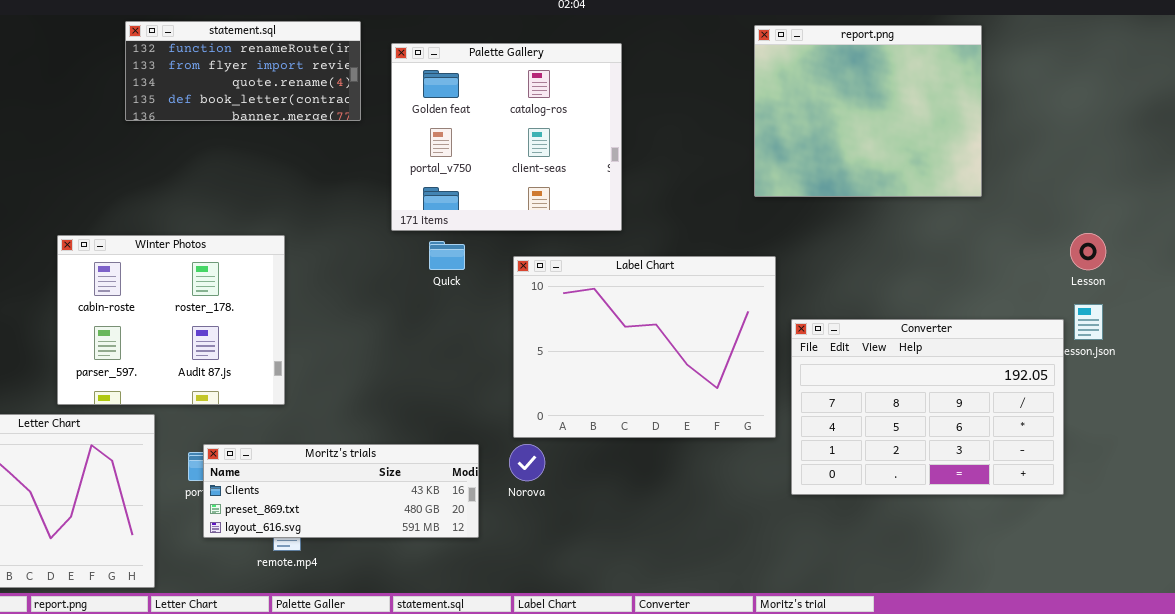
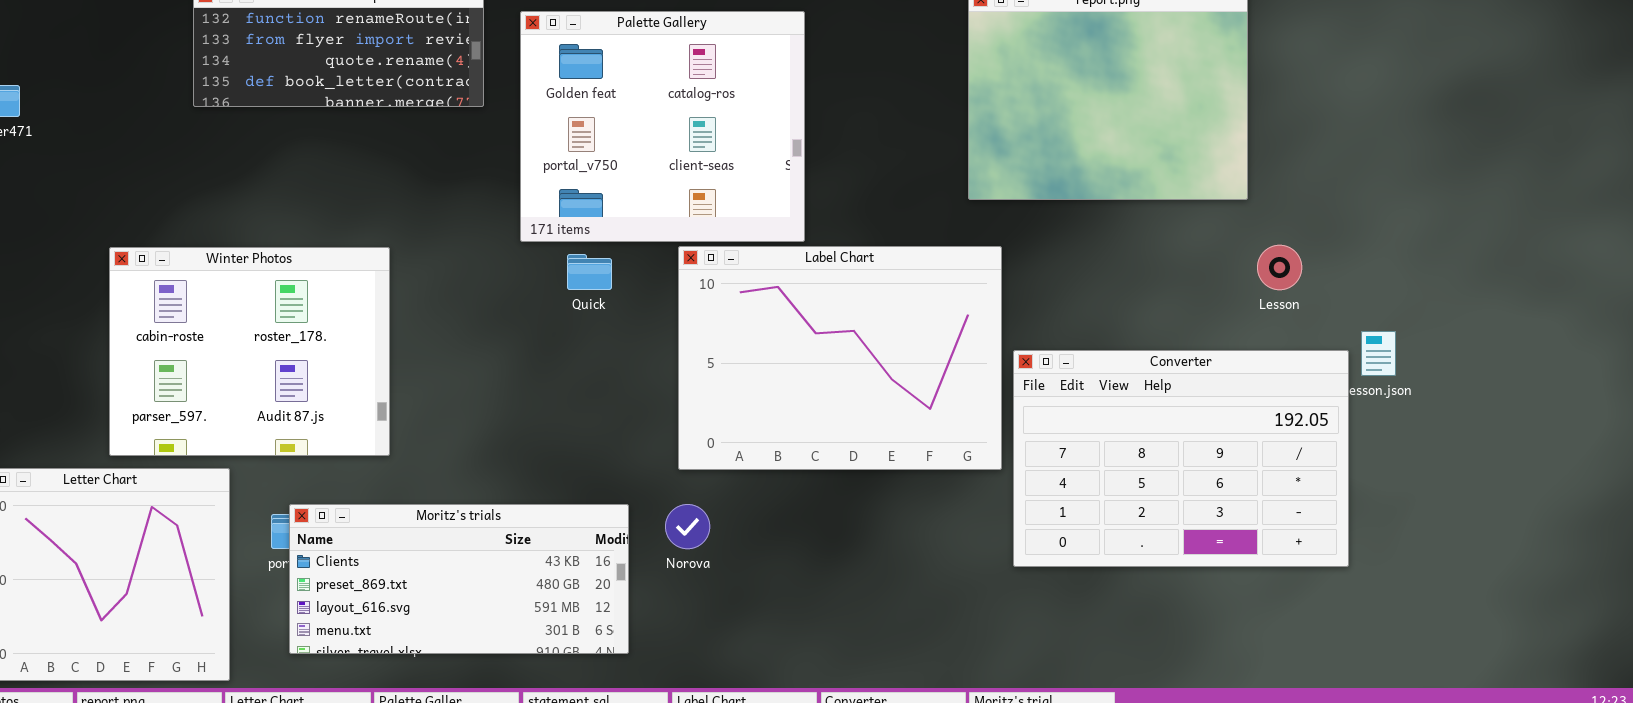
Lesson: [1070,233,1106,270] -> [1257,245,1302,290], moved
Label Chart: [513,256,776,438] -> [678,246,1002,470], moved
Moritz's trials: [203,444,479,538] -> [289,504,629,654], resized

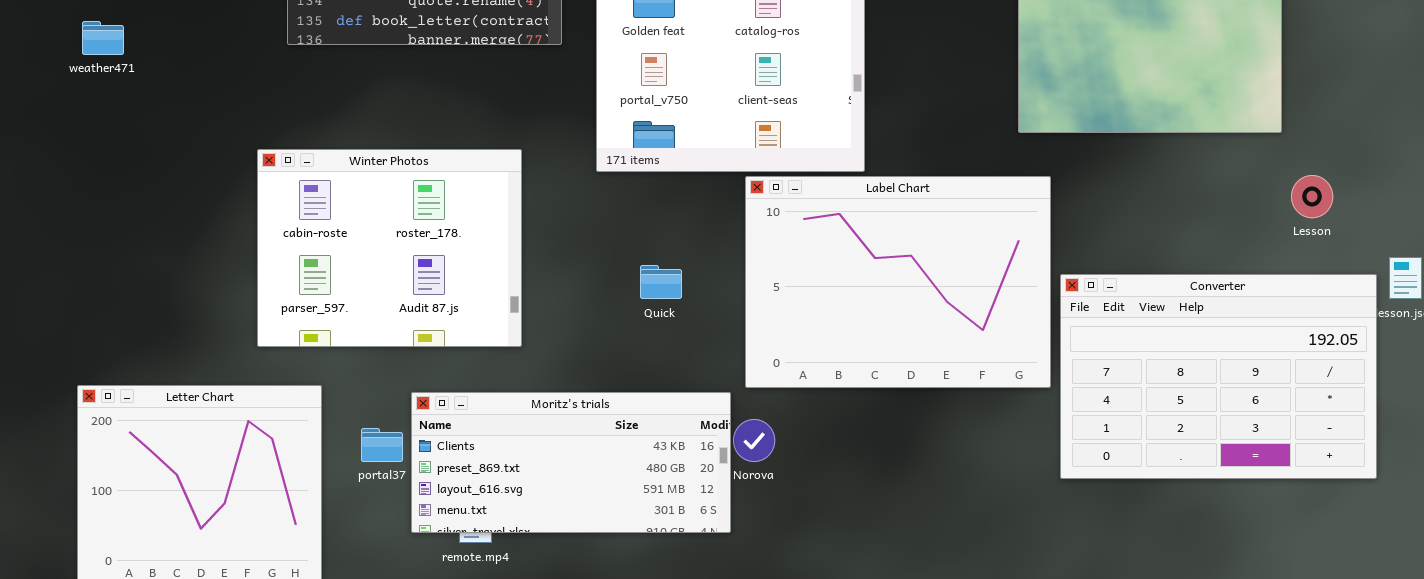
Winter Photos: [109,247,390,456] -> [257,149,522,347], moved
Quick: [567,254,612,290] -> [640,265,682,299], moved
Moritz's trials: [289,504,629,654] -> [411,392,731,533], moved

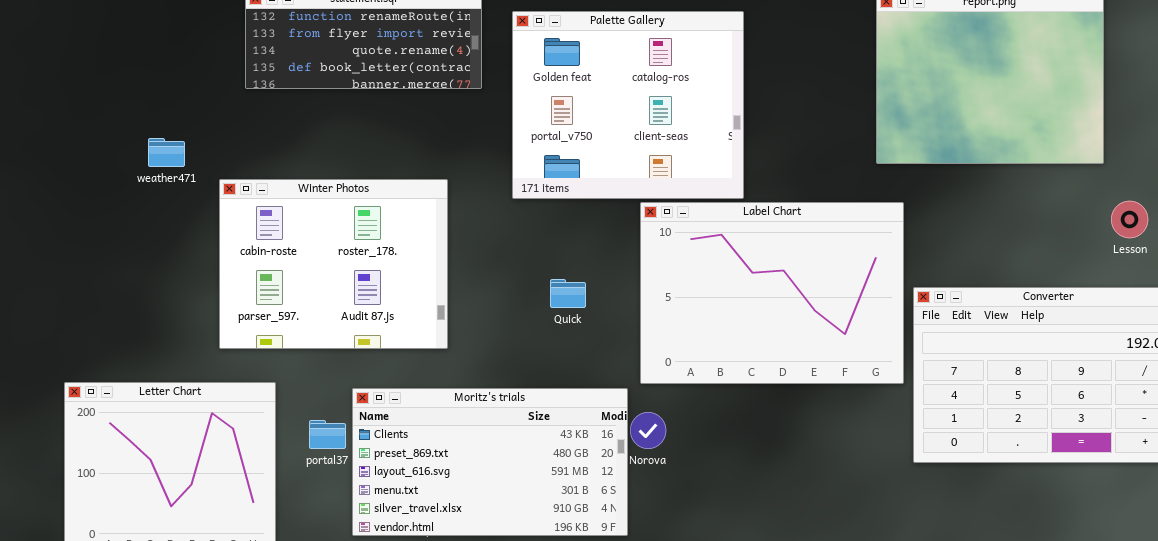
weather471: [82,21,124,55] -> [148,138,185,167], moved
Moritz's trials: [411,392,731,533] -> [352,388,628,536], resized

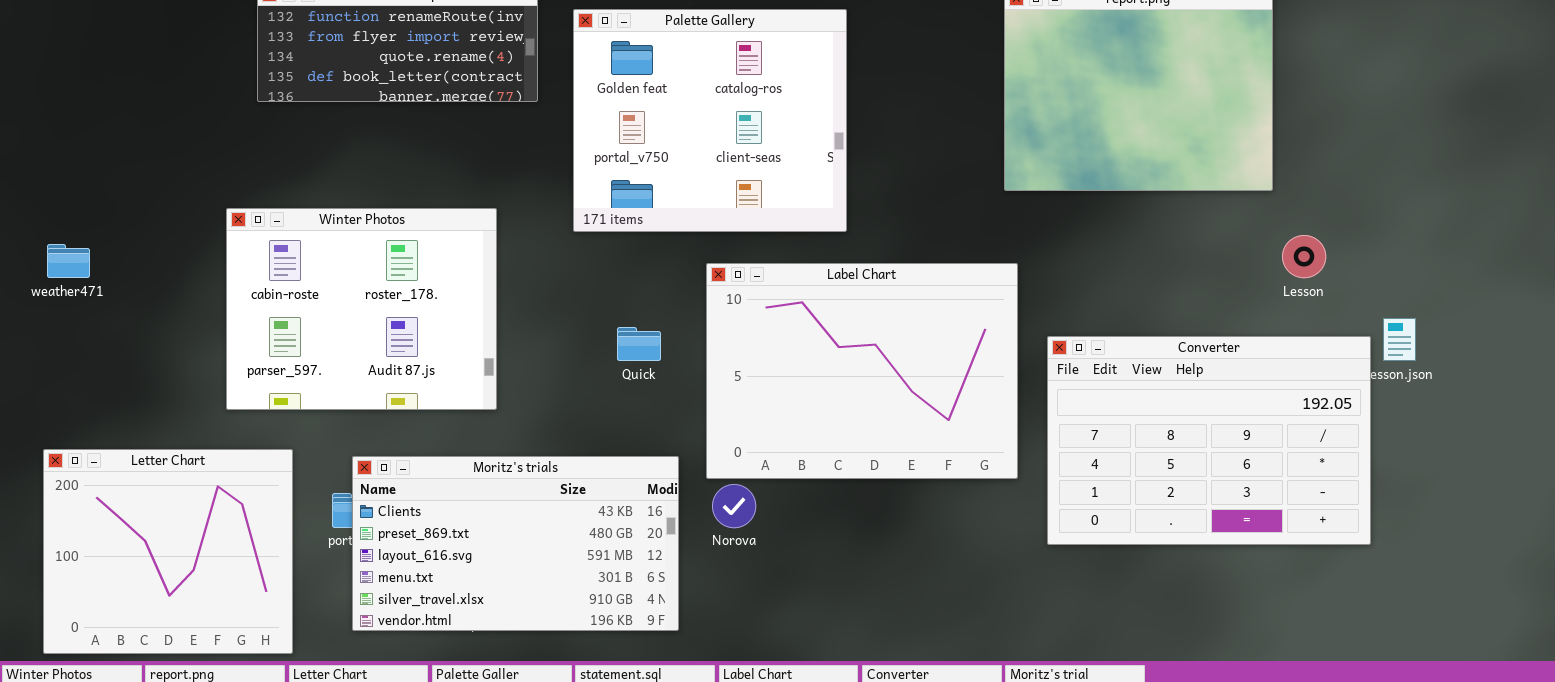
weather471: [148,138,185,167] -> [47,244,90,278], moved
Label Chart: [640,202,904,384] -> [706,263,1018,479], moved
Moritz's trials: [352,388,628,536] -> [352,456,679,631], moved

